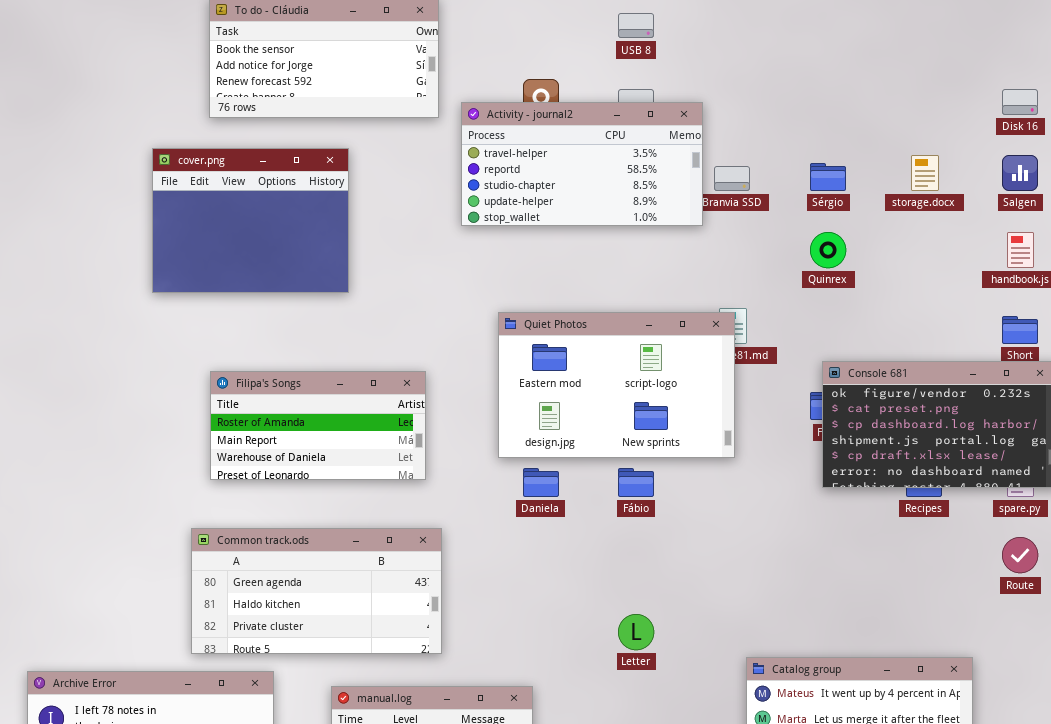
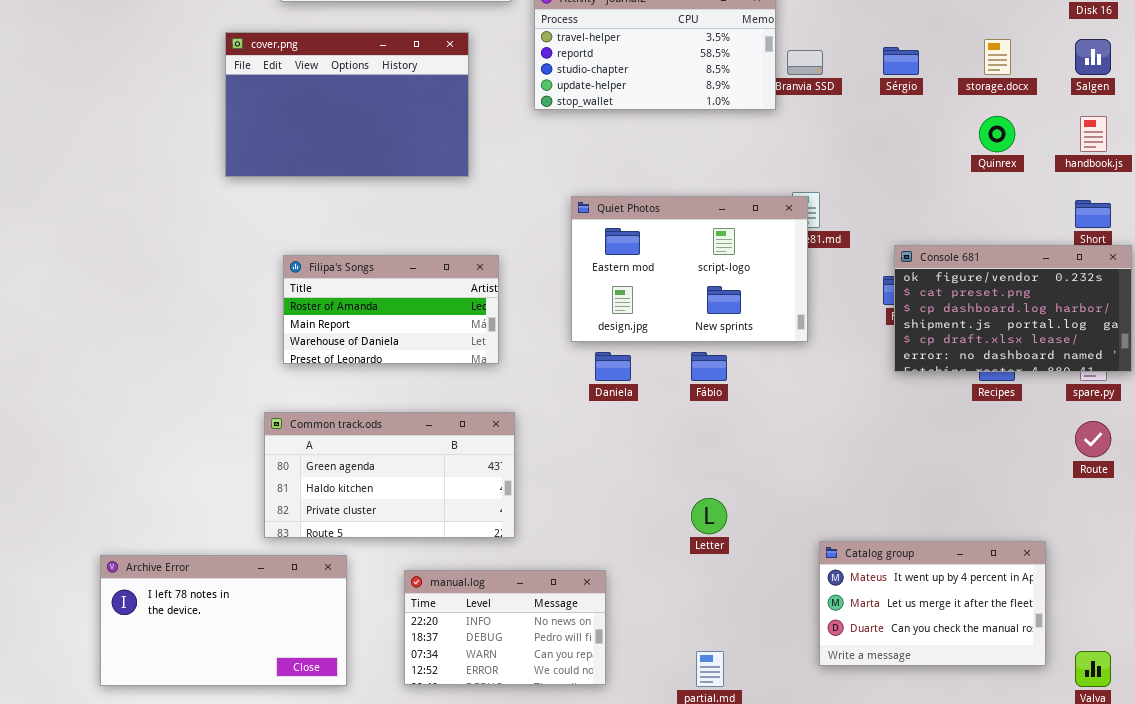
cover.png: [152,148,349,293] -> [225,32,469,177], resized
Quinrex: [810,232,846,268] -> [979,116,1015,152], moved

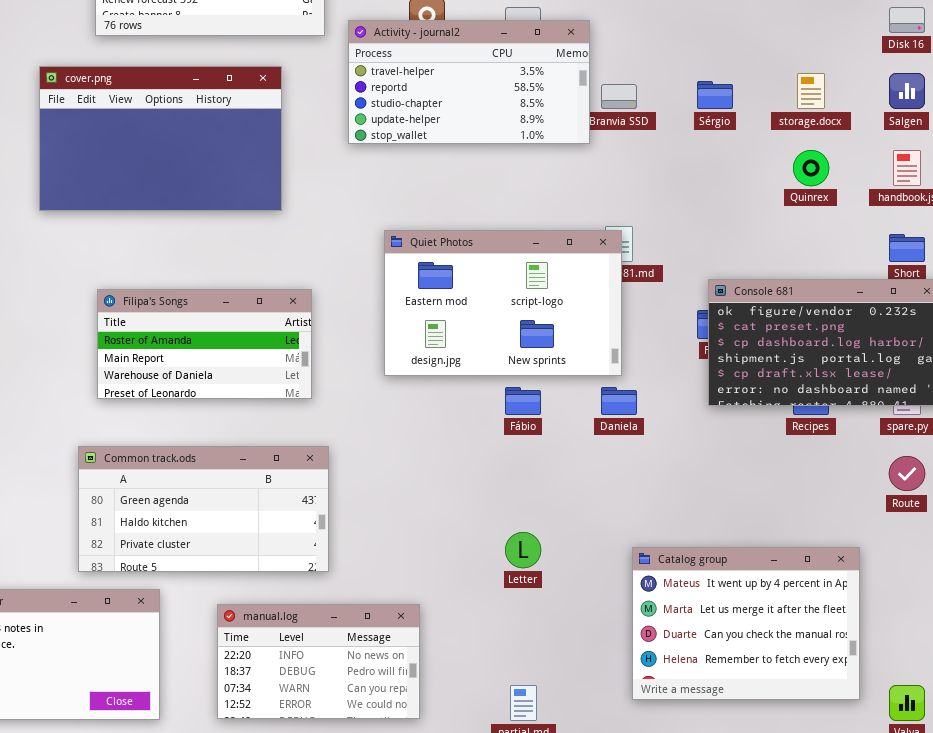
Daniela: [595,352,631,381] -> [601,387,637,415], moved
Catalog group: [819,541,1046,666] -> [632,547,860,700], resized

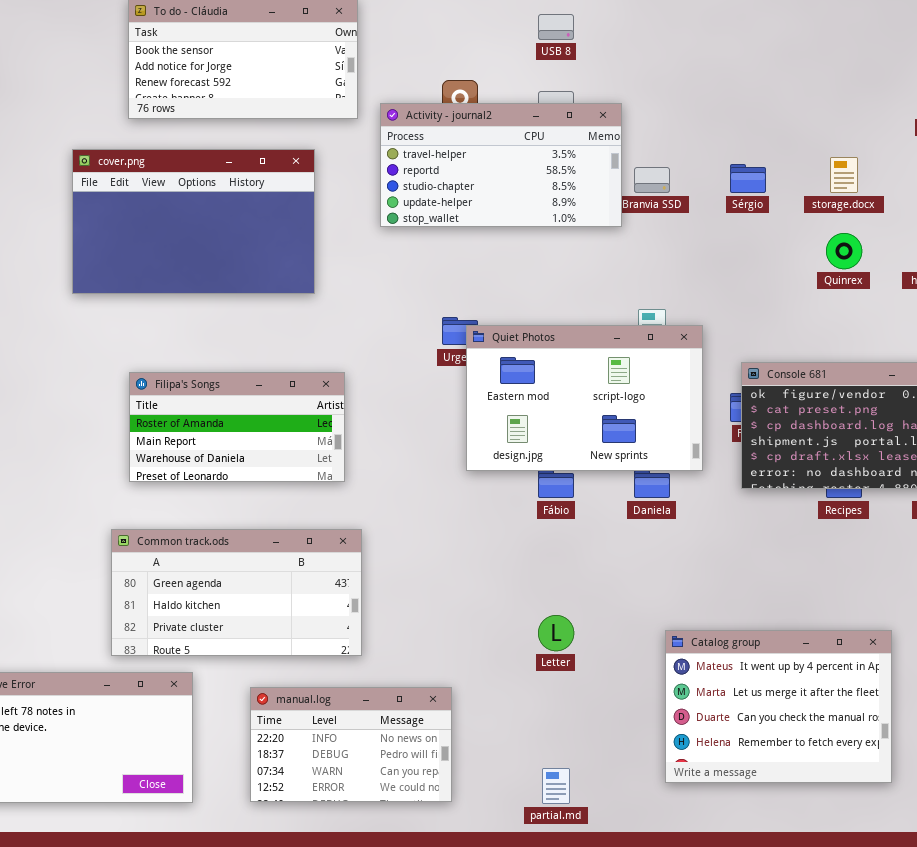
Quiet Photos: [384,230,622,376] -> [466,325,703,471], moved

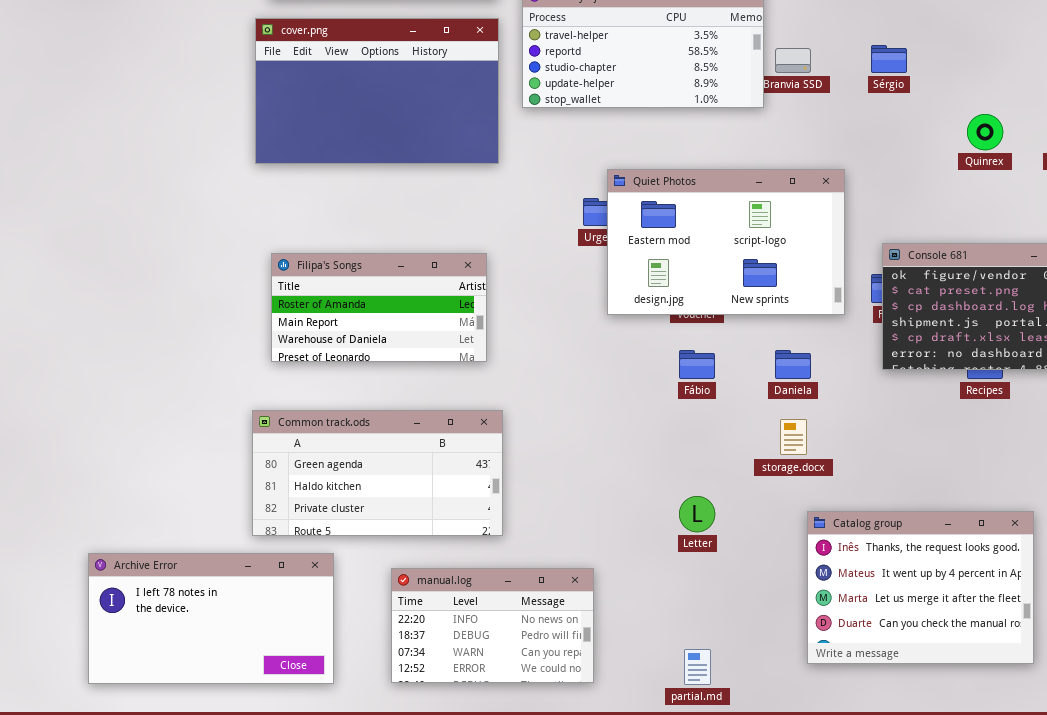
cover.png: [72,149,315,294] -> [255,18,499,164], moved
storage.docx: [830,157,858,193] -> [780,419,807,455], moved
Quiet Photos: [466,325,703,471] -> [607,169,845,315], moved
Catalog group: [665,630,892,783] -> [807,511,1034,664], scrolled up 1 row

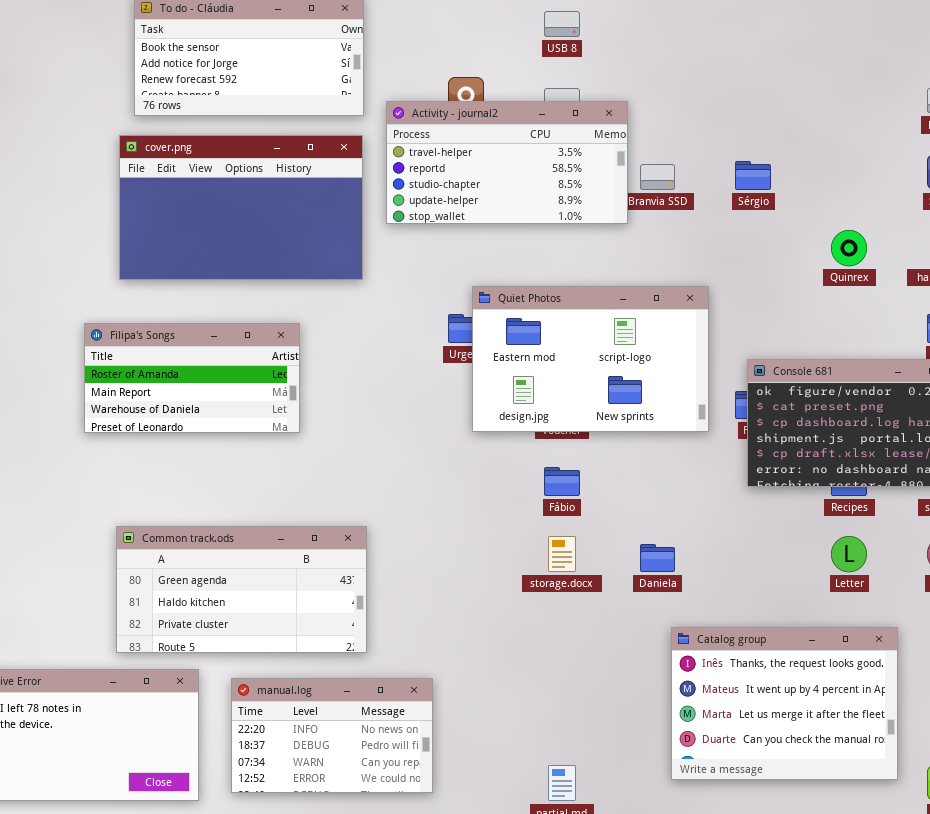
Filipa's Songs: [271,253,487,362] -> [84,323,300,433], moved
Daniela: [775,350,811,379] -> [640,544,675,572], moved
storage.docx: [780,419,807,455] -> [548,536,576,572], moved
Letter: [679,496,715,532] -> [831,536,867,572], moved
manual.log: [391,568,594,683] -> [231,678,433,793], moved

